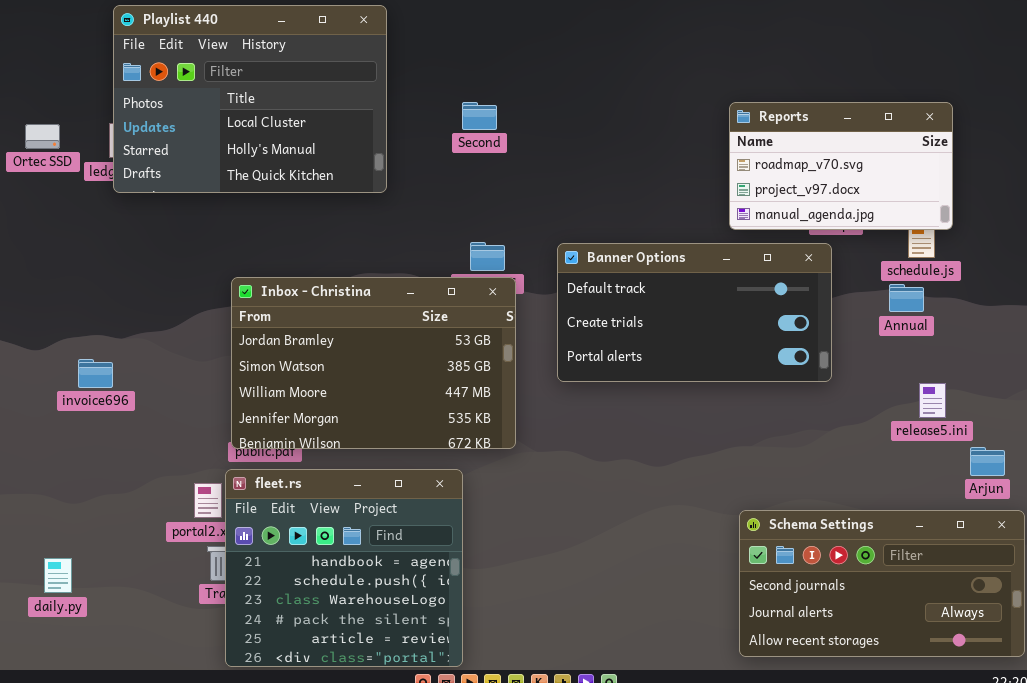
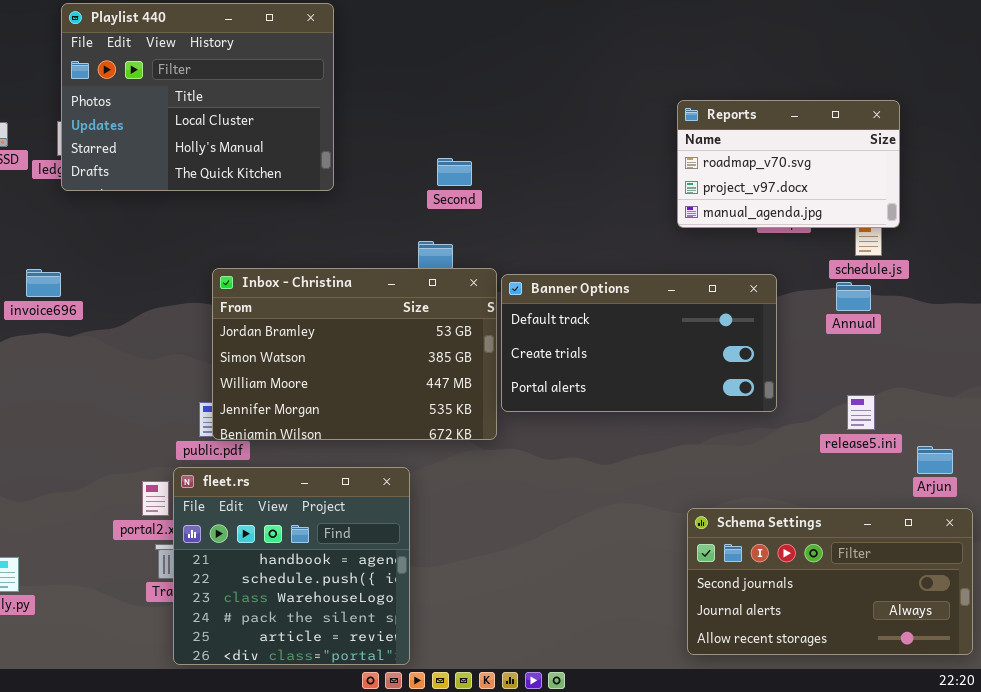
Second: [462,102,497,130] -> [437,158,472,186], moved
Banner Options: [557,243,832,382] -> [501,274,777,412], moved
Inbox - Christina: [231,277,516,449] -> [212,268,497,440], moved
invoice696: [78,359,113,388] -> [26,269,61,297], moved
release5.ini: [919,383,946,418] -> [847,395,875,430], moved

